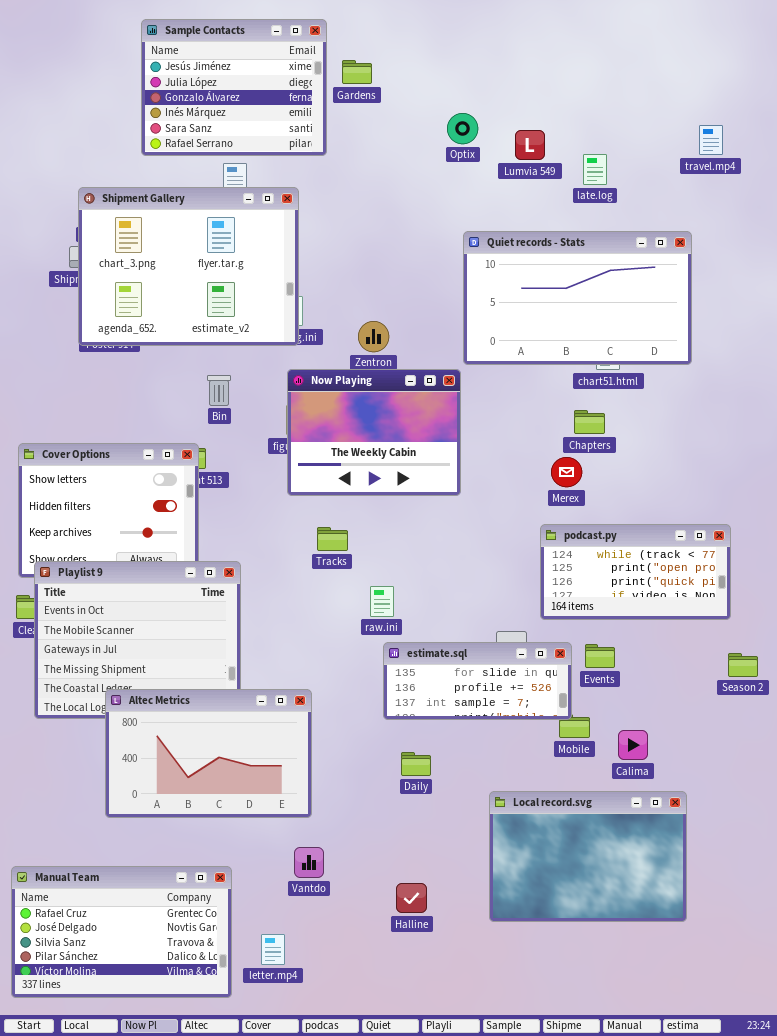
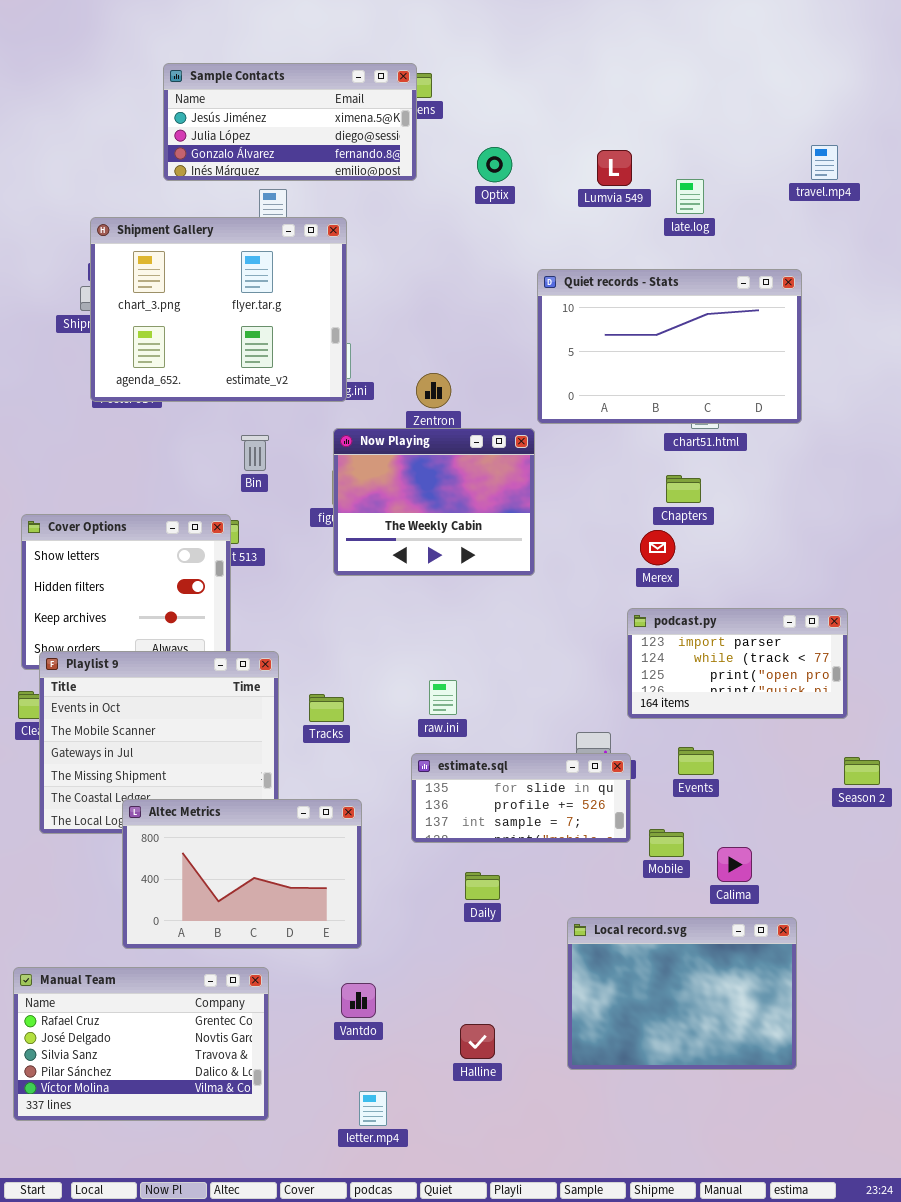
Sample Contacts: [141,19,327,156] -> [163,63,417,181], resized
Optix: [447,113,478,144] -> [477,147,512,182], moved
podcast.py: [540,524,731,620] -> [627,608,848,719], scrolled up 1 row
Tracks: [317,527,348,551] -> [309,694,344,722], moved
estimate.sql: [383,642,572,720] -> [411,753,631,843], moved
Manual Team: [11,866,232,998] -> [13,967,269,1121], moved
letter.mp4: [261,934,285,965] -> [359,1091,387,1126], moved

